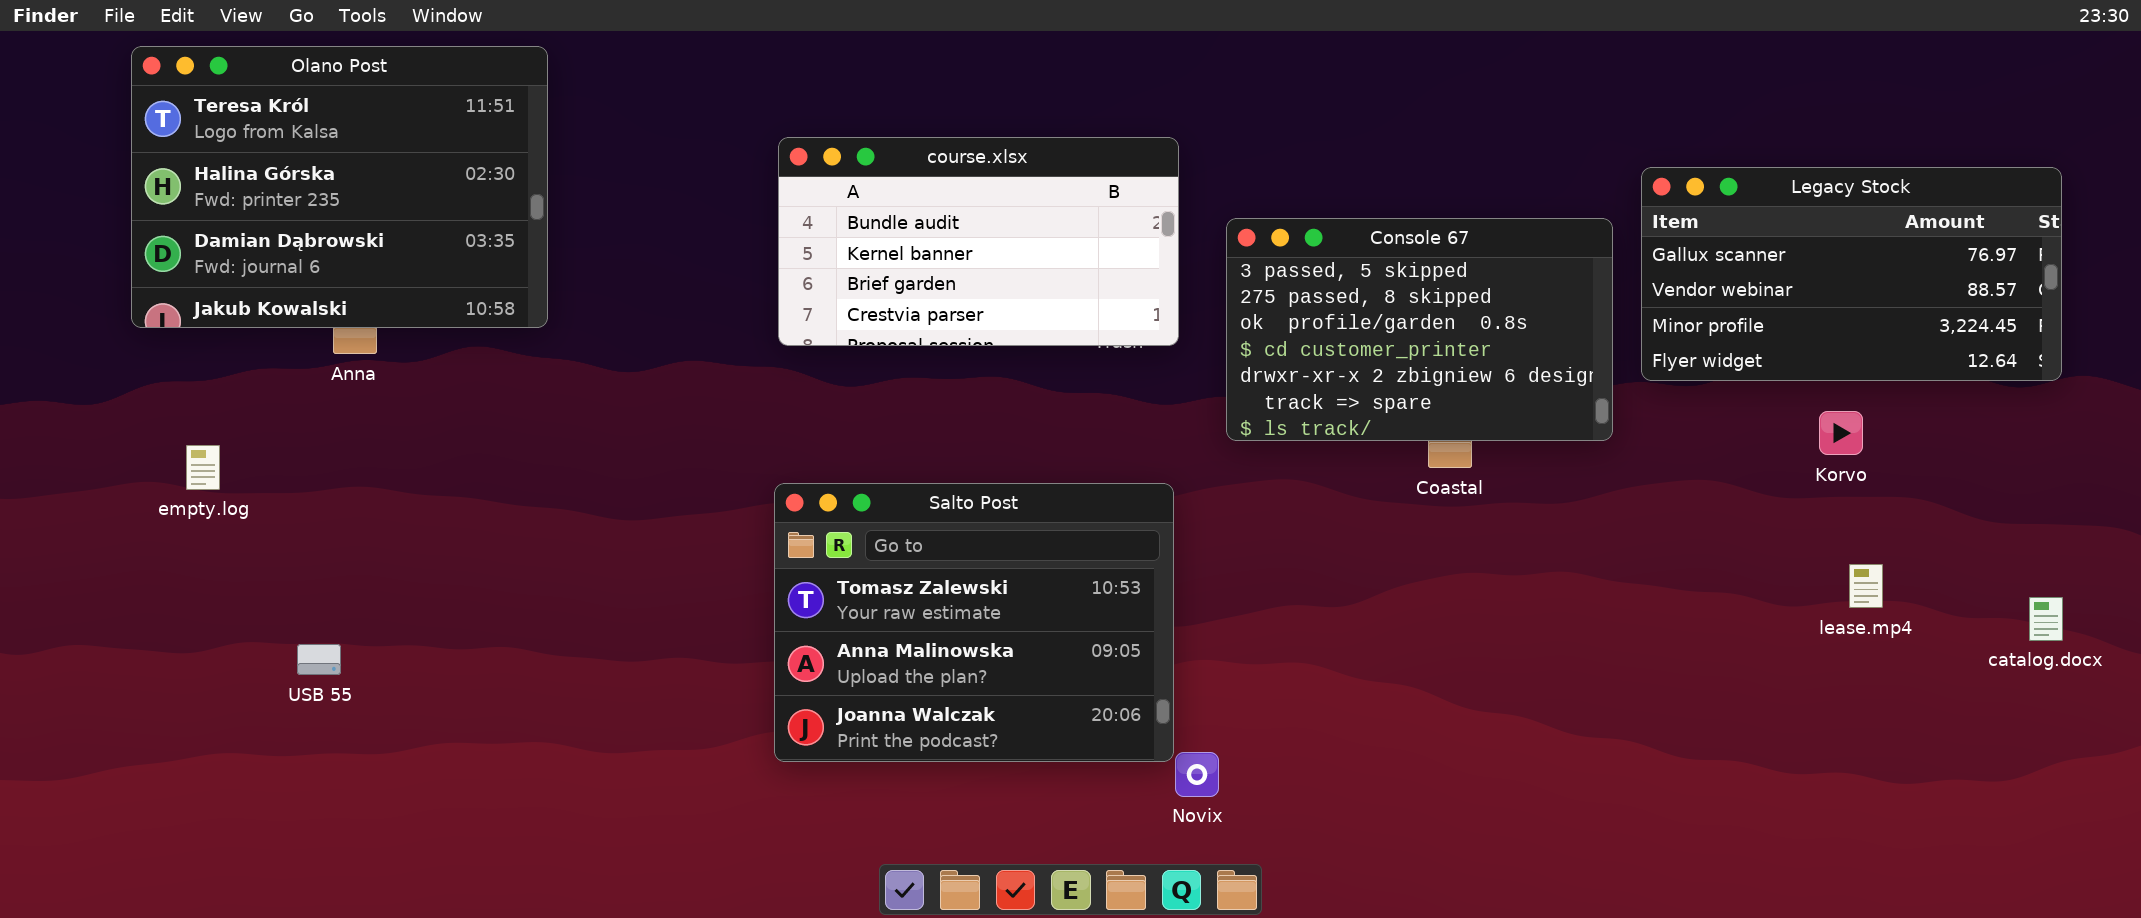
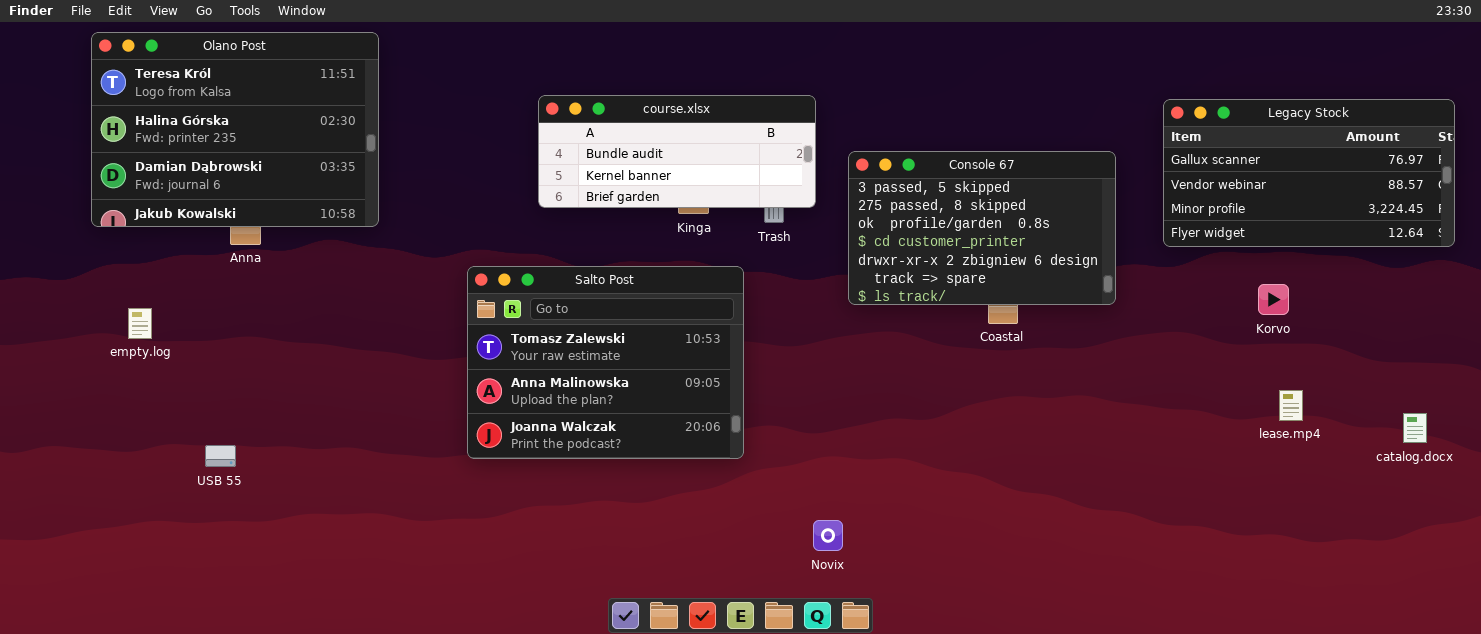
course.xlsx: [778,137,1179,346] -> [538,95,816,208], resized
Legacy Stock: [1641,167,2062,381] -> [1163,99,1455,247], moved
Salto Post: [774,483,1174,762] -> [467,266,744,459], moved

